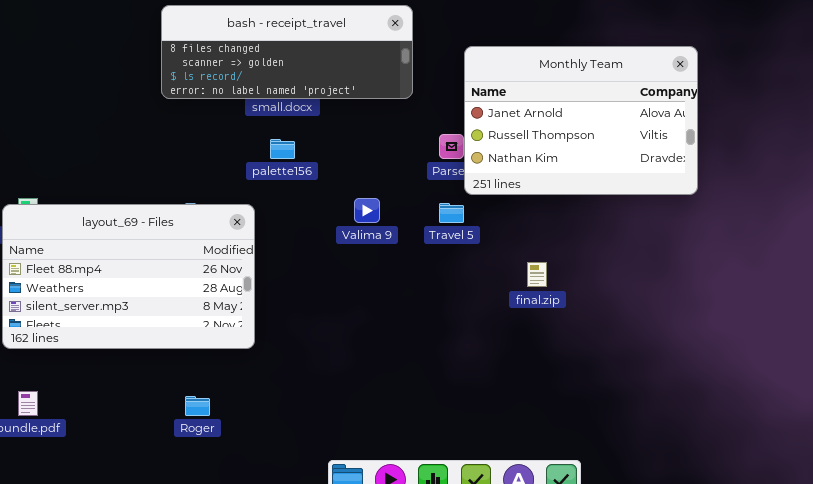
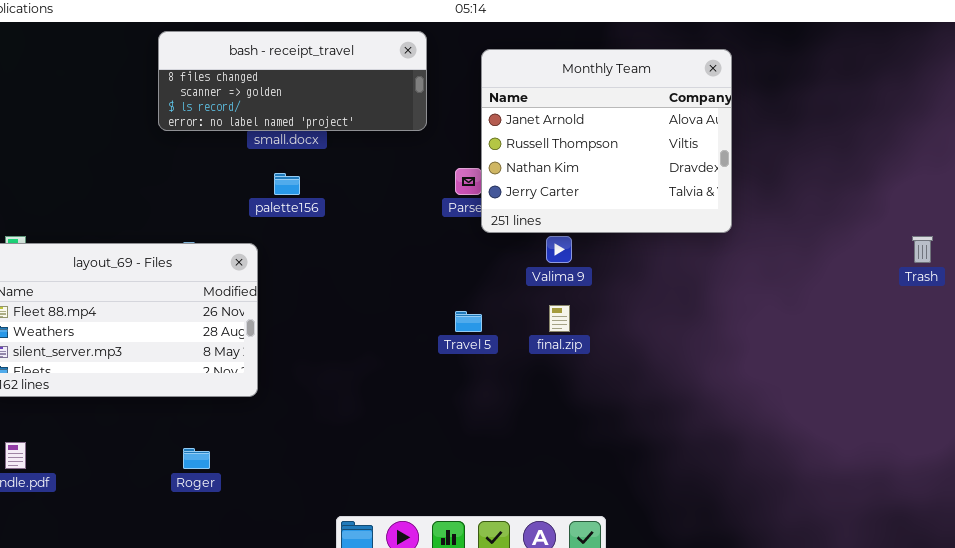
Monthly Team: [464,46,698,195] -> [481,49,732,233], resized
Valima 9: [354,198,380,223] -> [546,236,572,263], moved
Travel 5: [439,203,464,223] -> [455,311,482,332], moved

